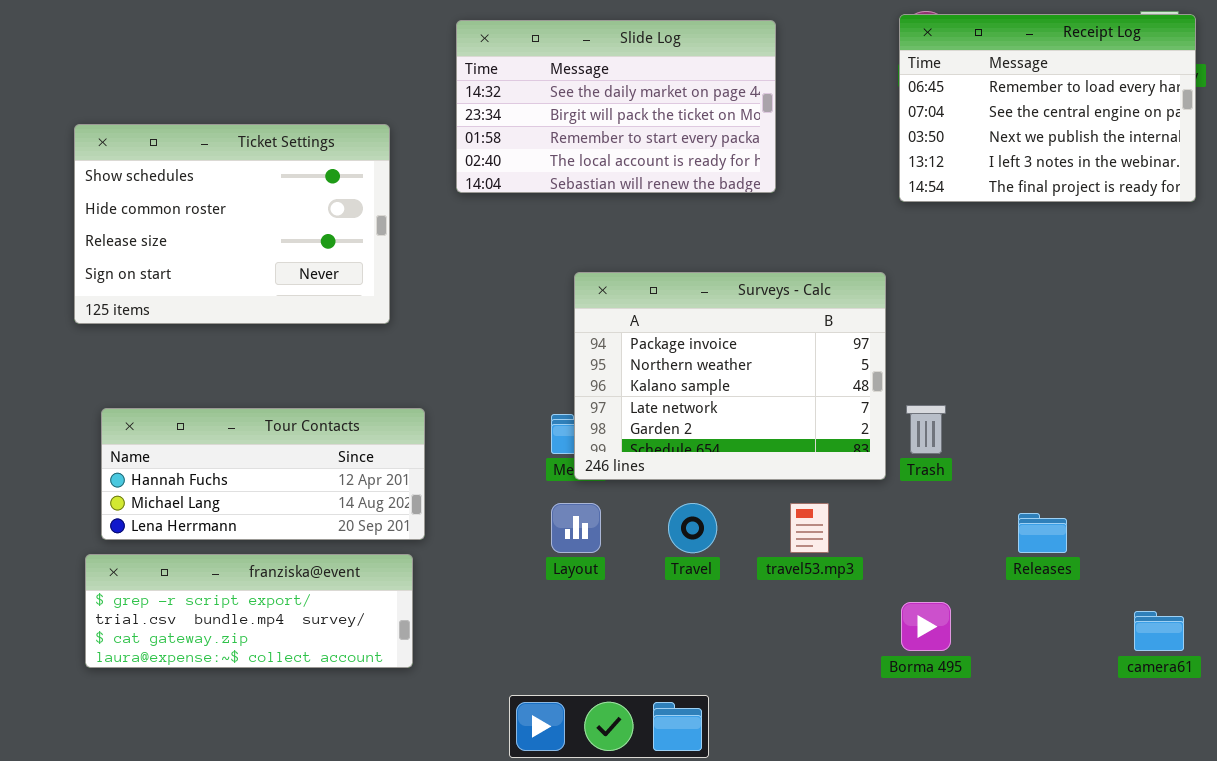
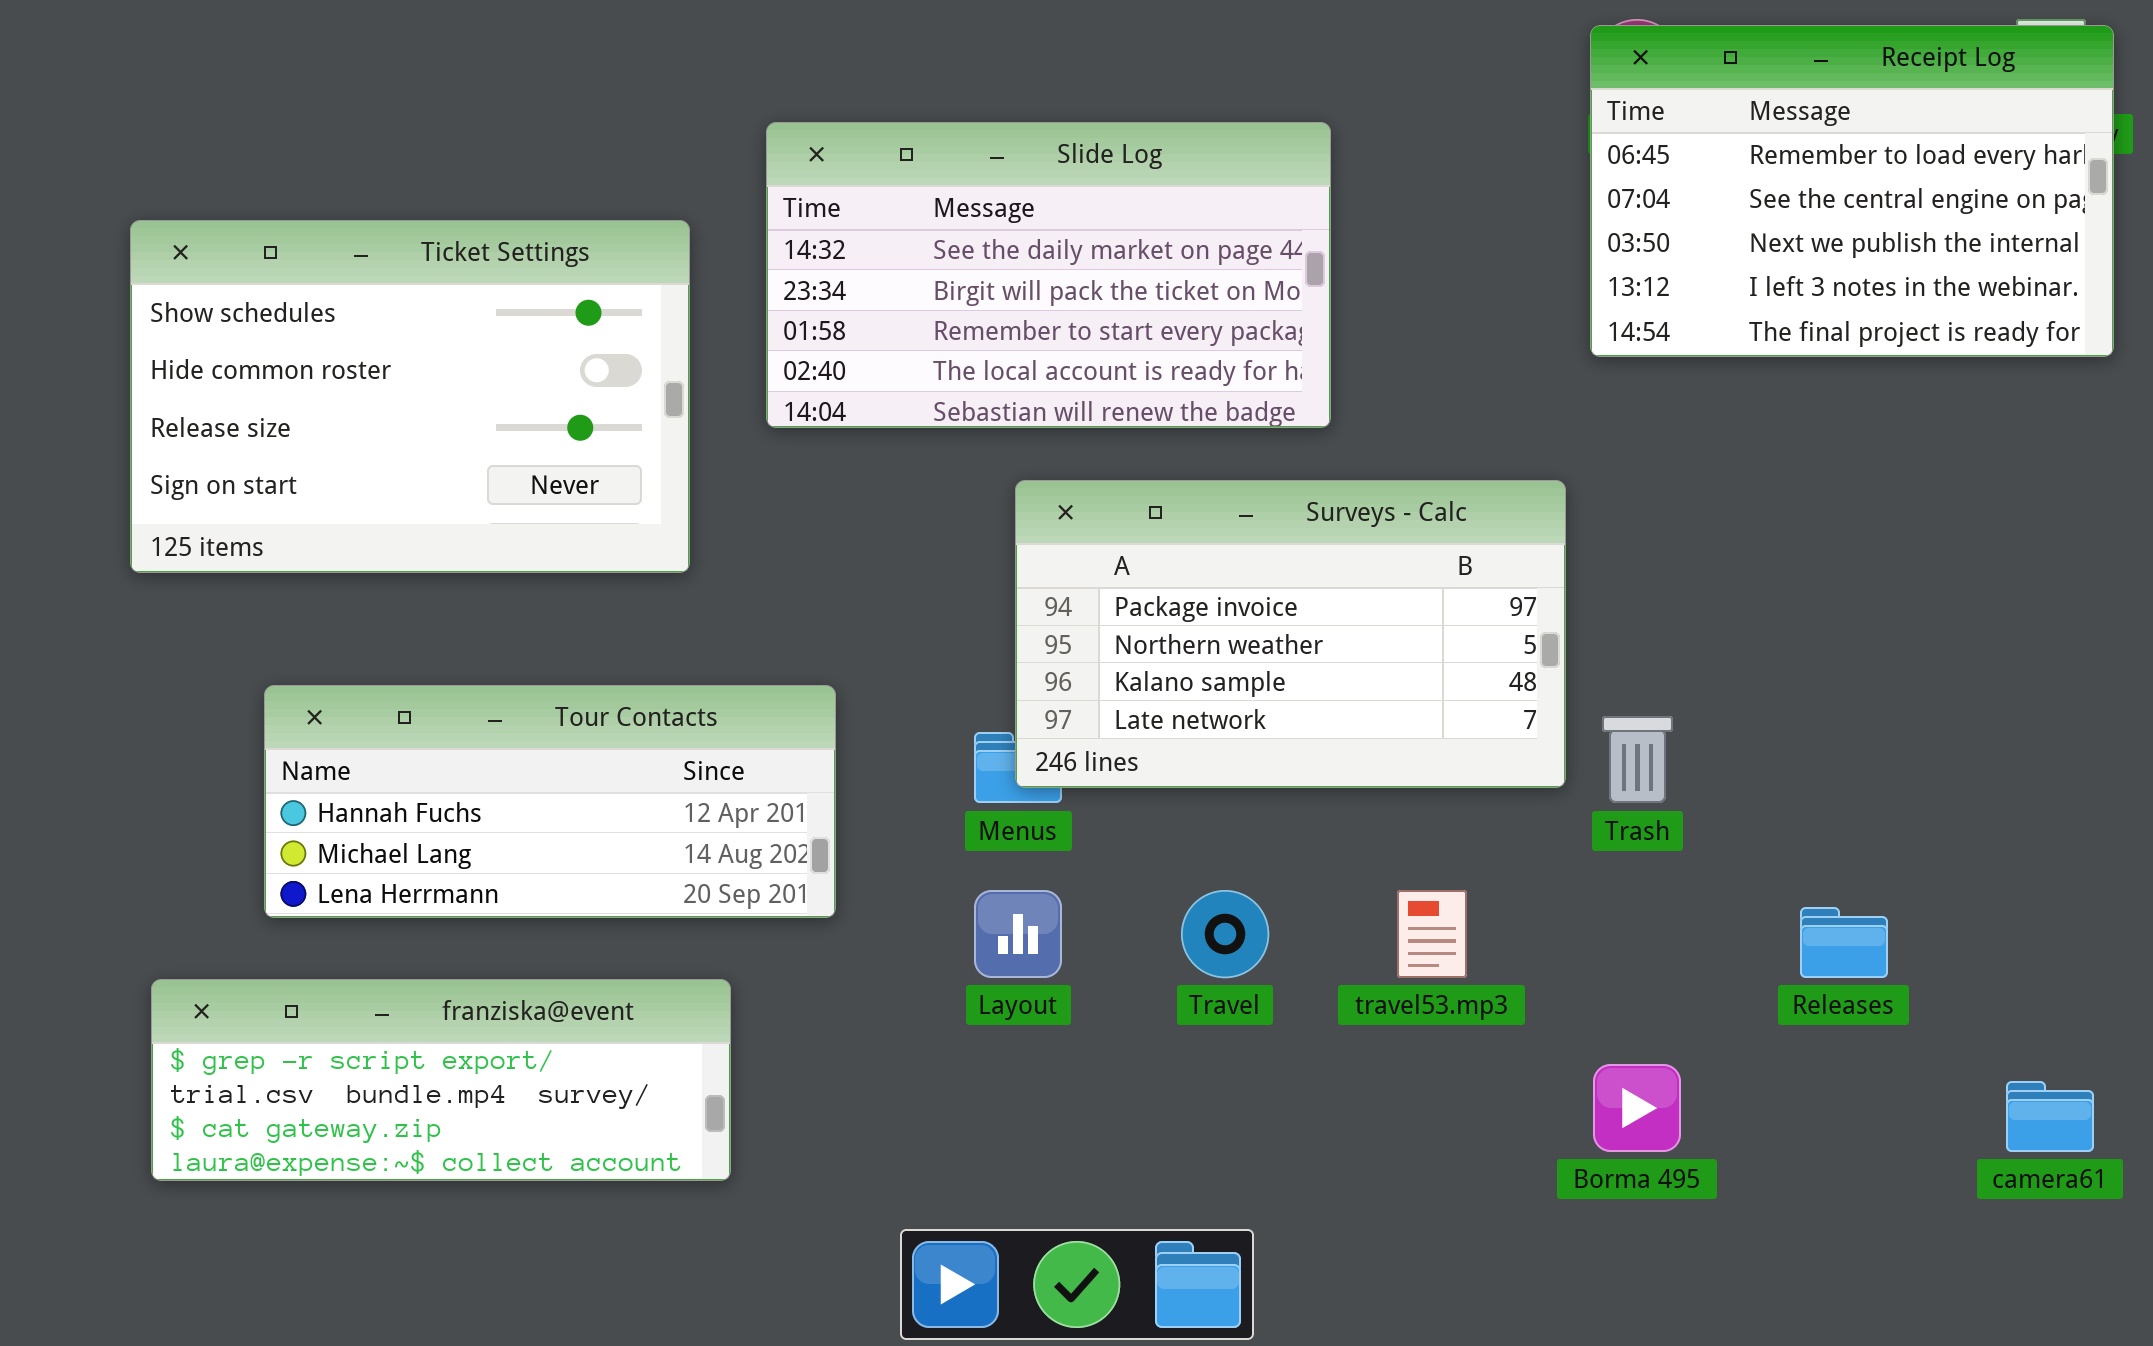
Slide Log: [456,20,776,193] -> [766,122,1331,428], moved
Surveys - Calc: [574,272,886,480] -> [1015,480,1566,788], resized
Tour Contacts: [101,408,425,540] -> [264,685,836,918], moved

